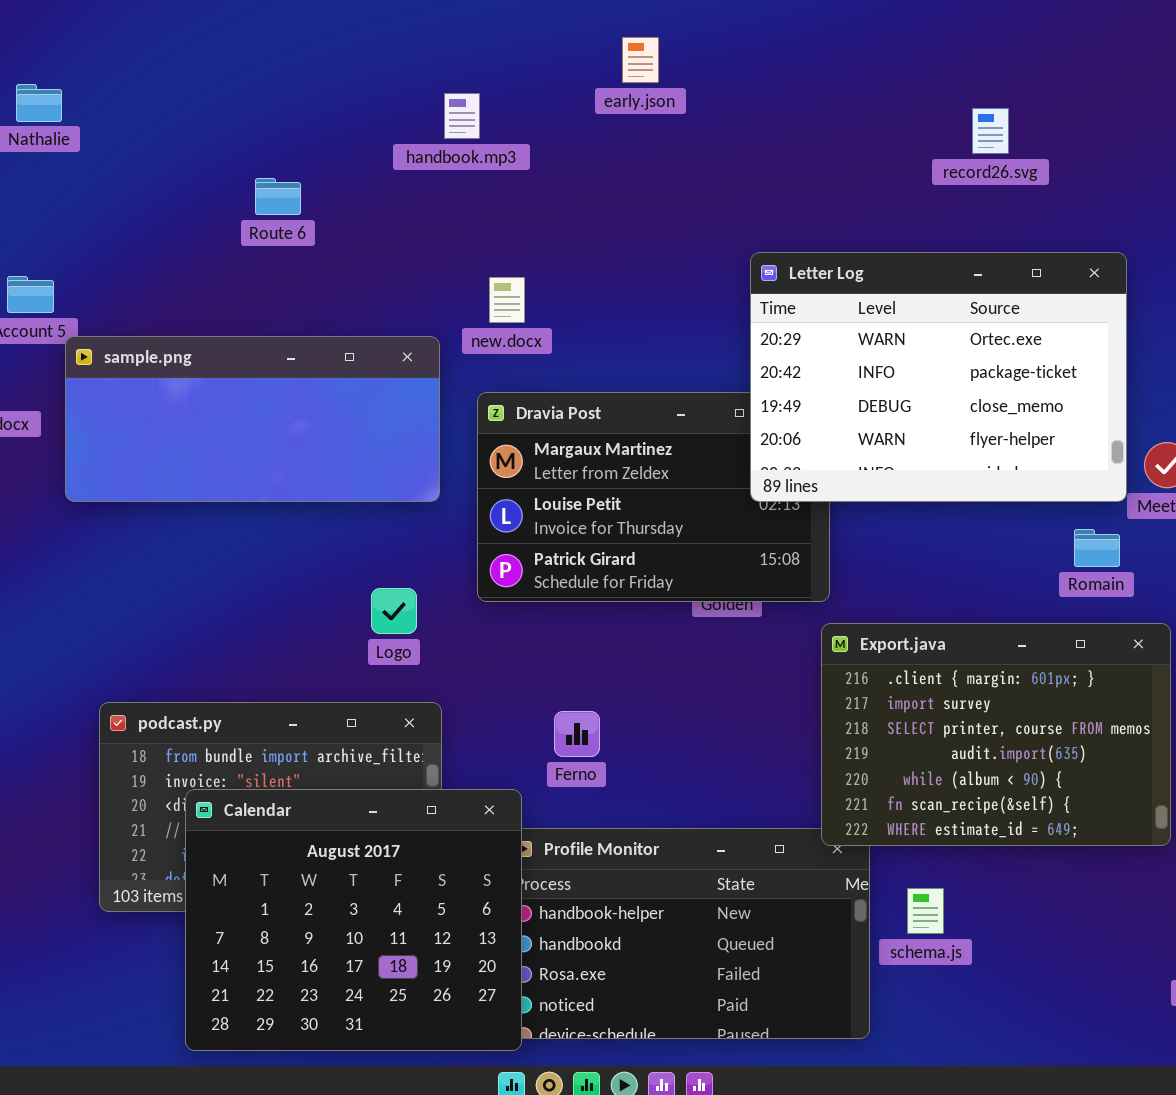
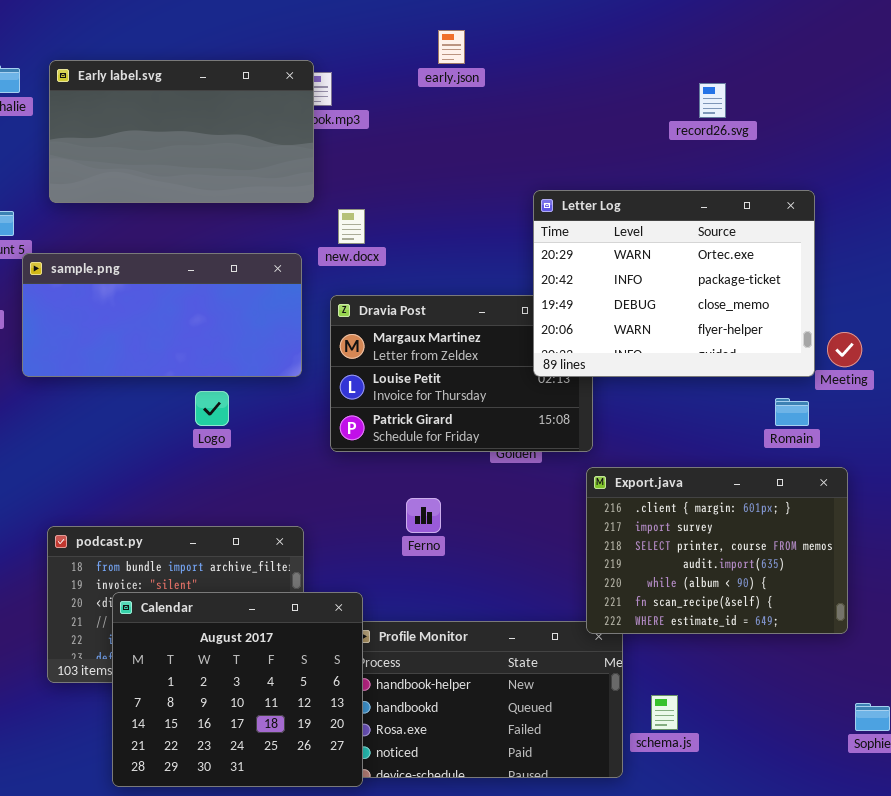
Early label.svg: none -> [49,60,314,203], opened
Logo: [371,588,417,634] -> [195,391,229,426], moved
Ferno: [554,711,600,757] -> [406,498,441,533], moved
schema.js: [907,888,944,934] -> [651,695,678,730], moved

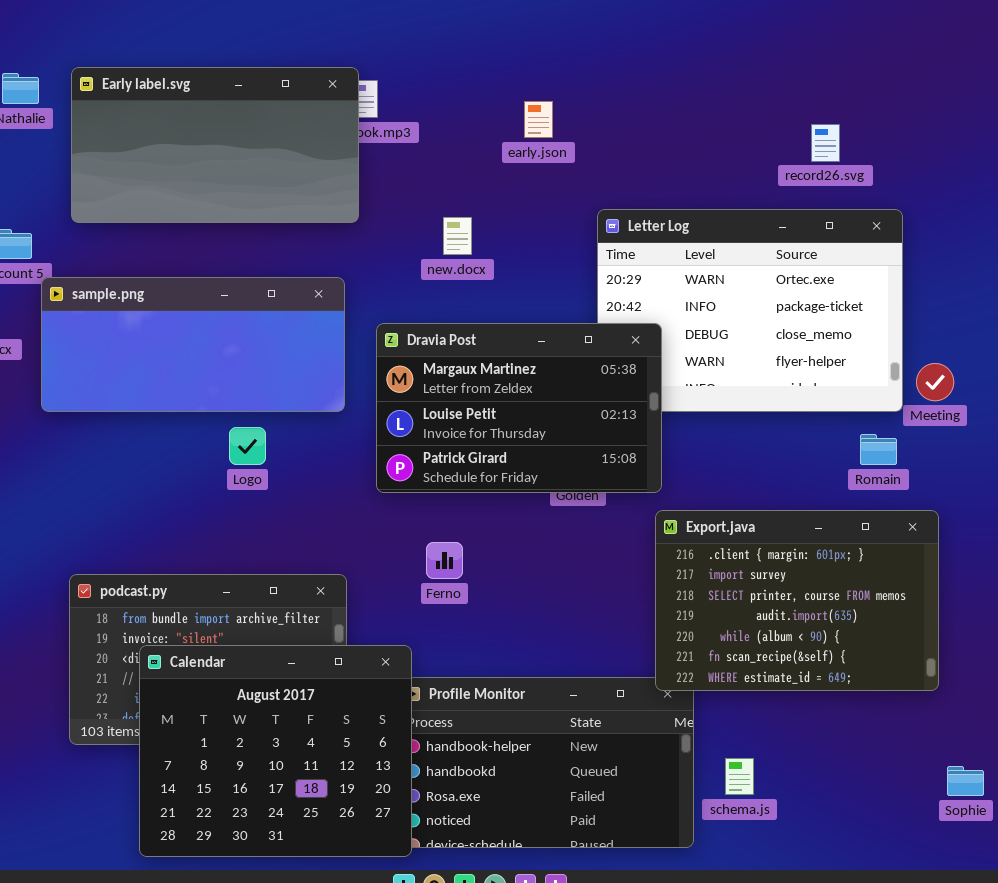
early.json: [438,30,465,64] -> [524,101,553,138], moved
record26.svg: [699,83,726,118] -> [811,124,840,162], moved
new.docx: [338,209,365,244] -> [443,217,472,255], moved
Dravia Post: [330,295,593,452] -> [376,323,662,493], raised
Ferno: [406,498,441,533] -> [426,542,463,579], moved

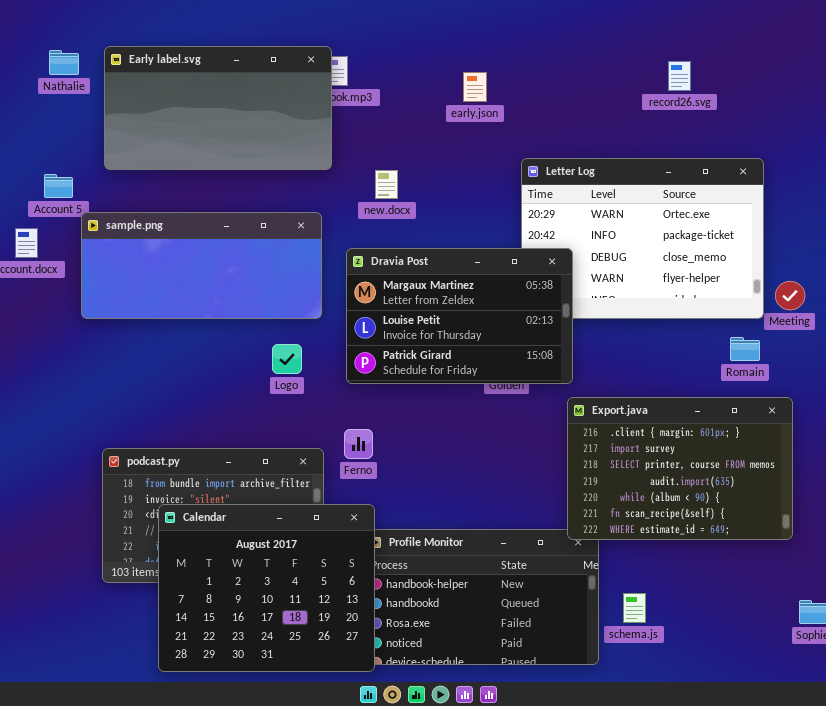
record26.svg: [811,124,840,162] -> [668,61,691,91], moved
new.docx: [443,217,472,255] -> [375,170,398,199], moved
Logo: [229,427,266,465] -> [272,344,302,374], moved
Ferno: [426,542,463,579] -> [344,429,373,459], moved

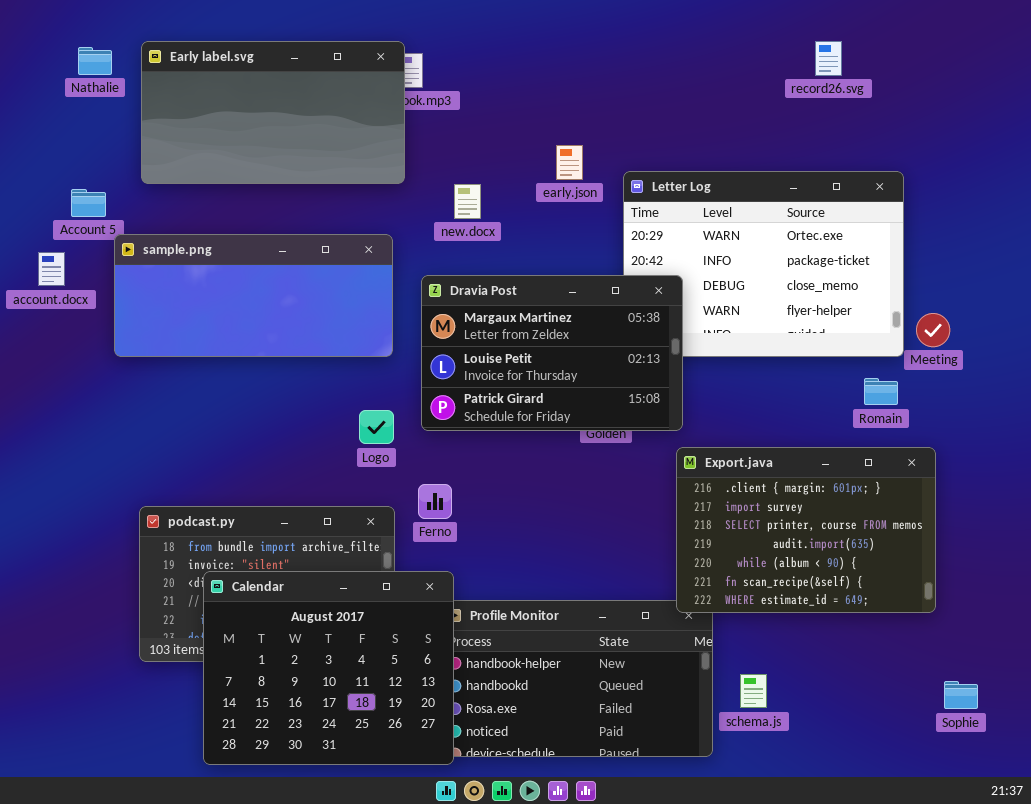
record26.svg: [668,61,691,91] -> [815,41,842,76], moved
early.json: [463,72,487,102] -> [556,145,583,180], moved
Logo: [272,344,302,374] -> [359,410,394,444], moved

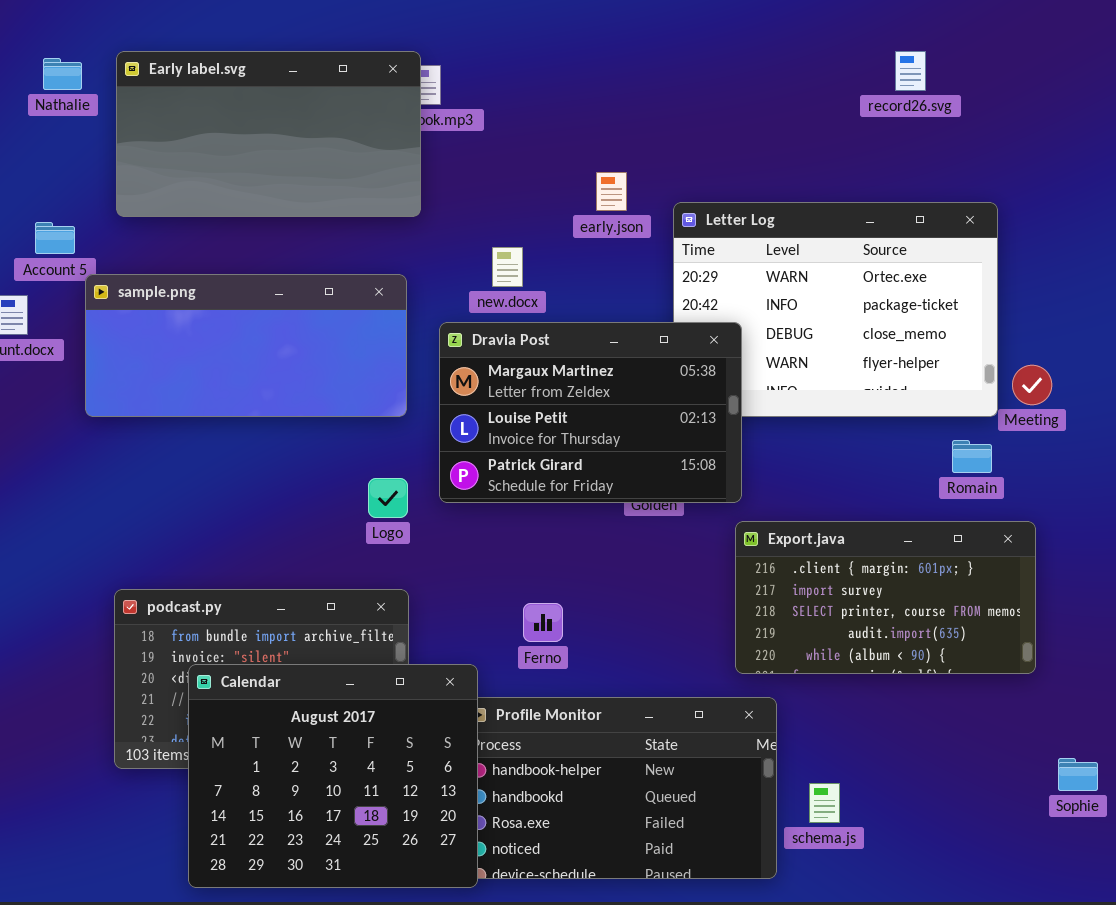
new.docx: [454,184,481,219] -> [492,247,523,287], moved
Export.java: [676,447,936,613] -> [735,521,1036,674], resized
Ferno: [418,484,452,519] -> [523,603,563,642], moved
Sophie: [944,681,978,709] -> [1058,758,1098,791], moved

